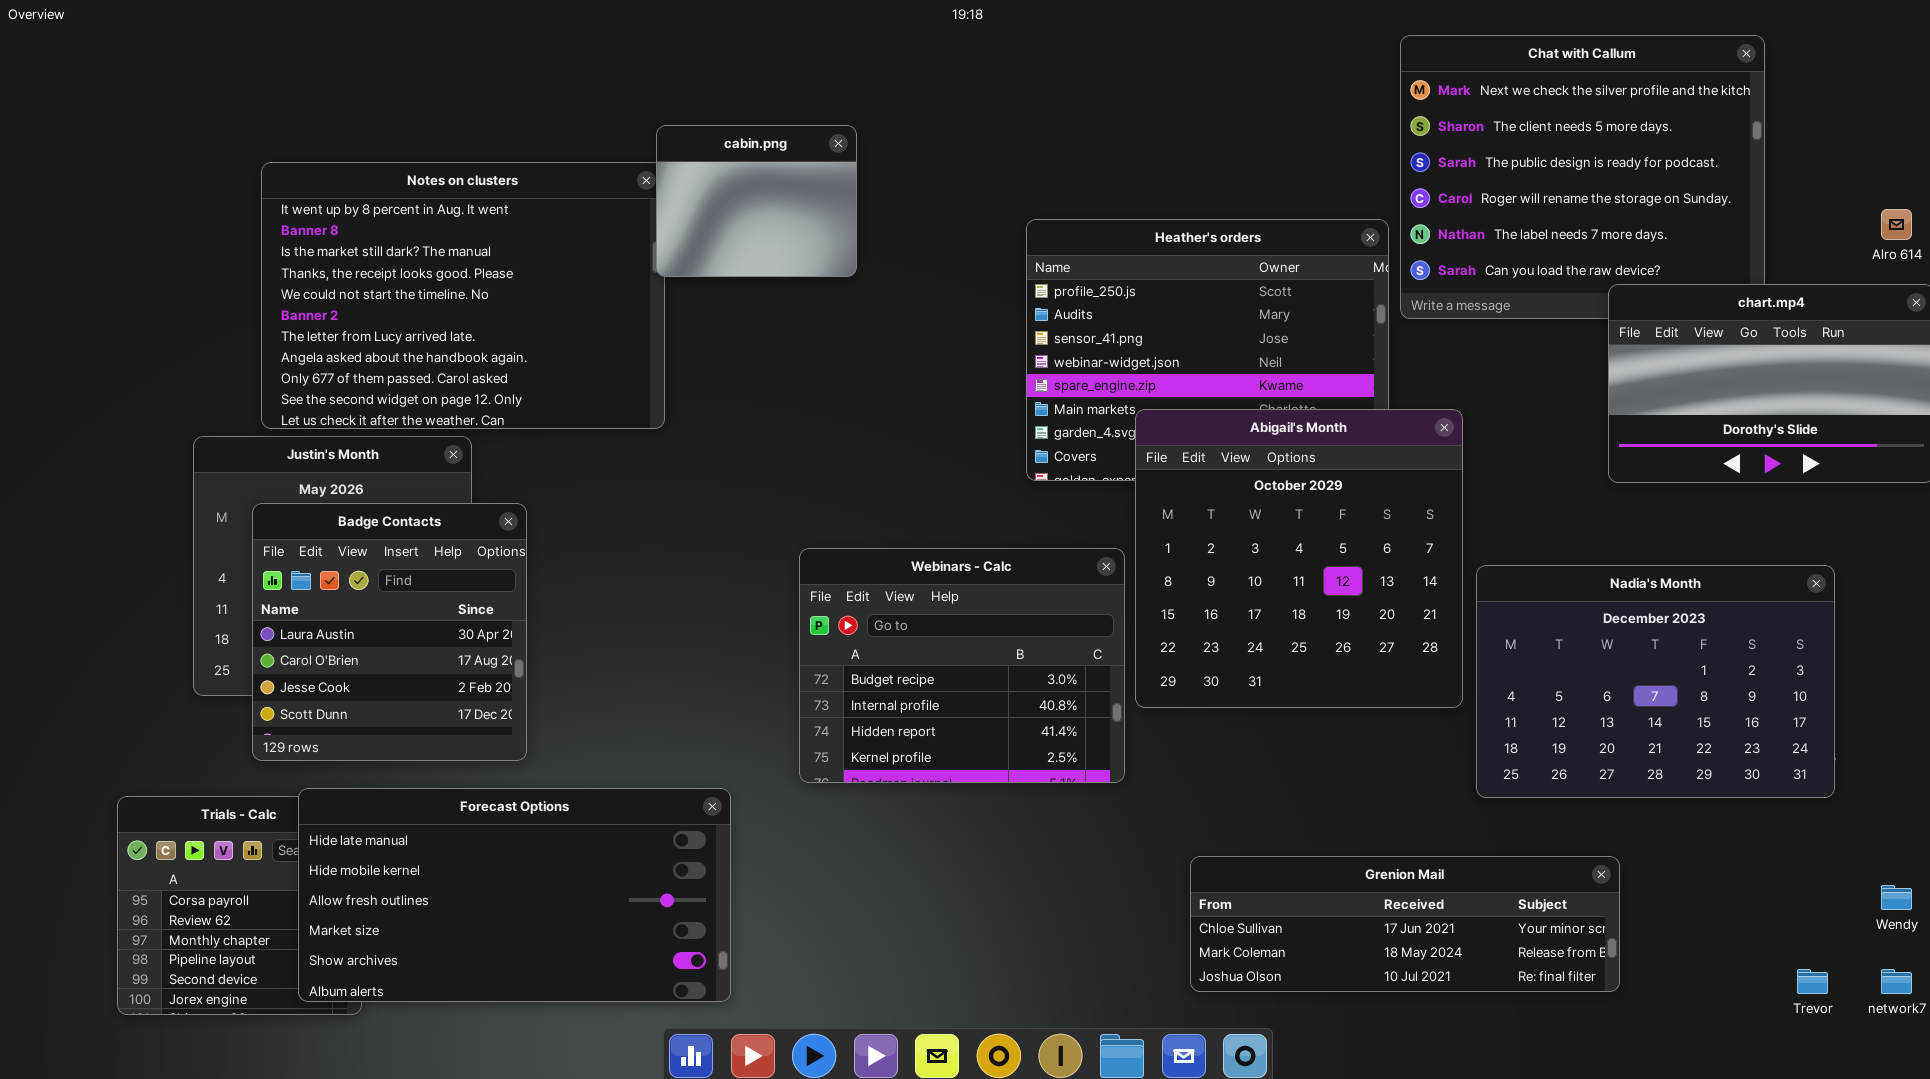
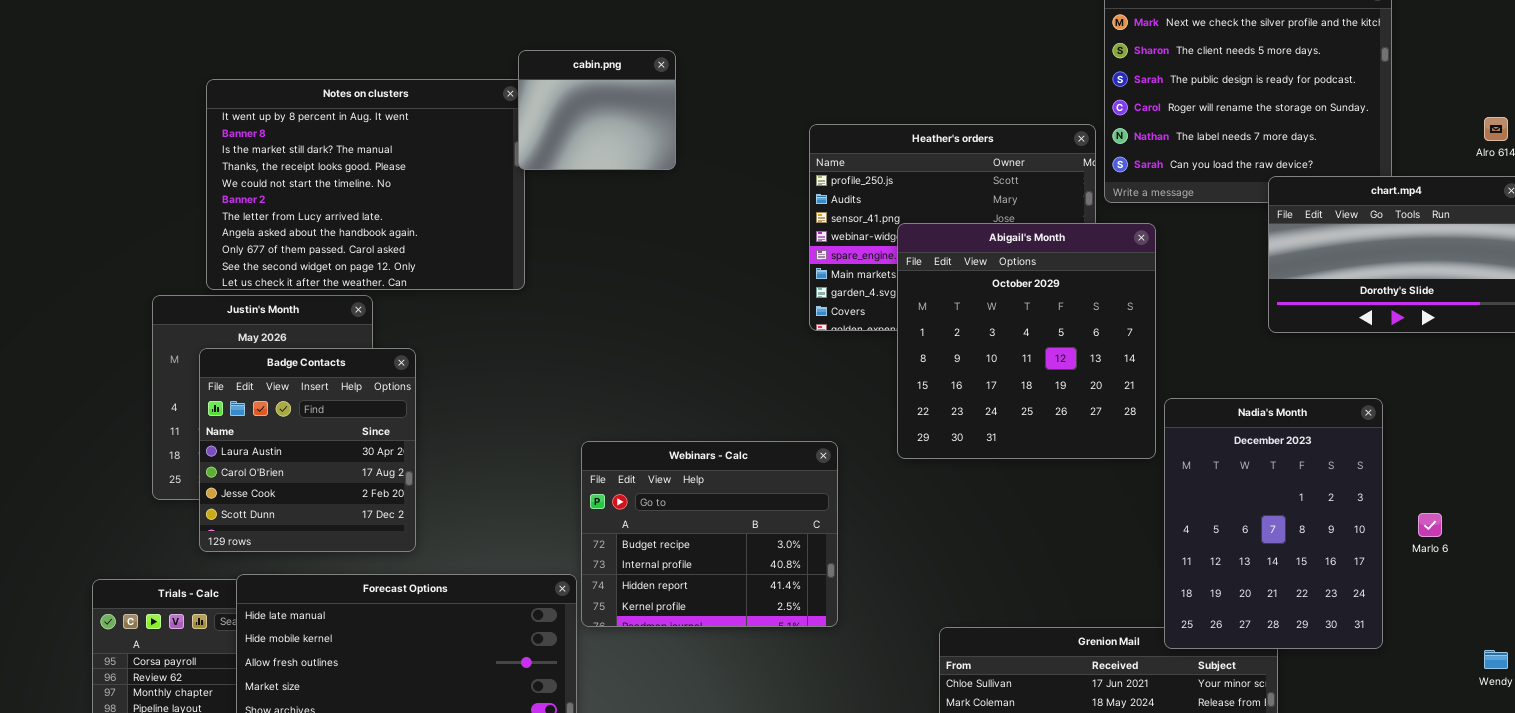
Abigail's Month: [1135,409,1463,708] -> [897,223,1156,459], moved
Webinars - Calc: [799,548,1125,783] -> [581,441,838,627], moved
Nadia's Month: [1476,565,1835,798] -> [1164,398,1383,649], resized

